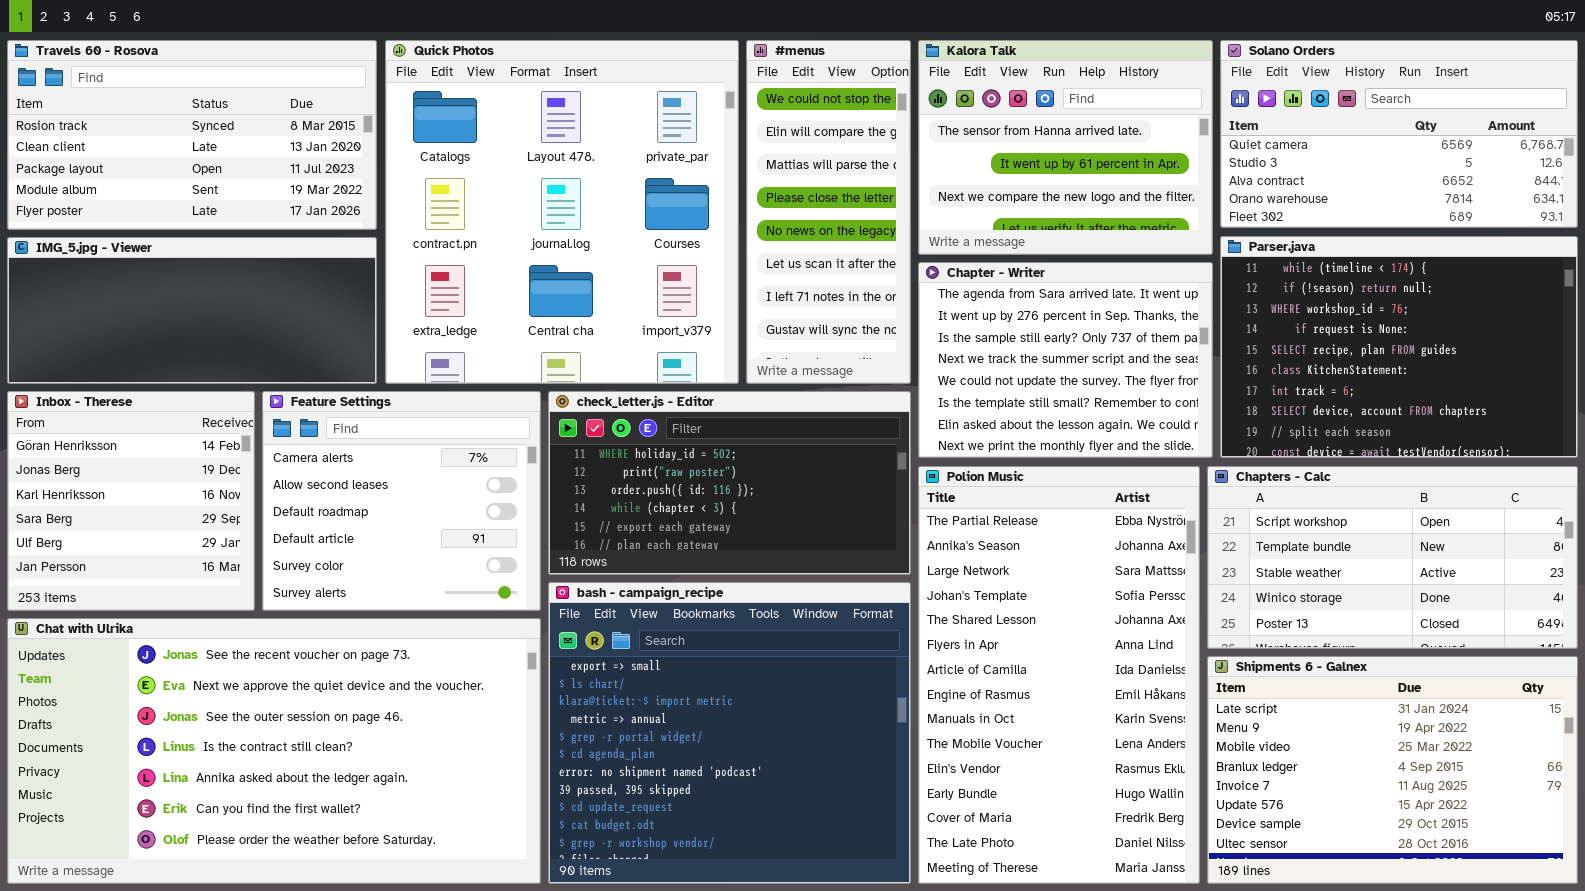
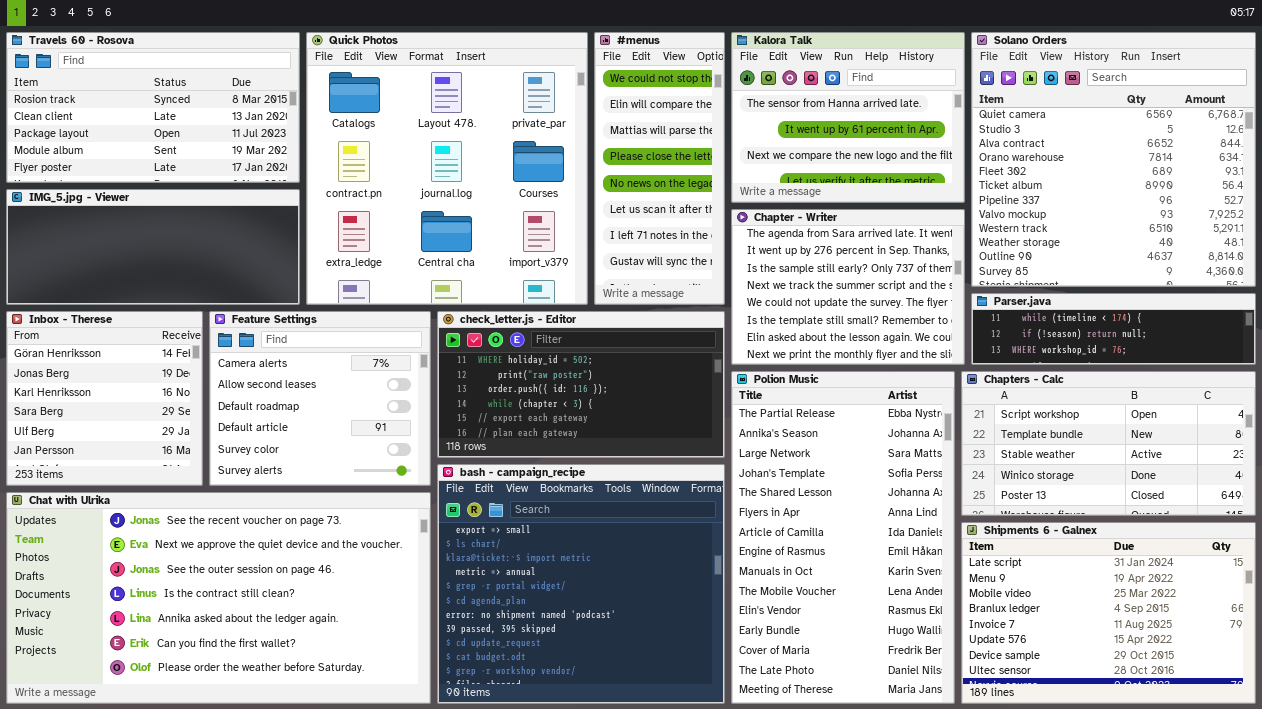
Solano Orders: [1220,40,1578,228] -> [971,32,1256,287], resized
Parser.java: [1220,236,1578,458] -> [971,293,1256,365], resized

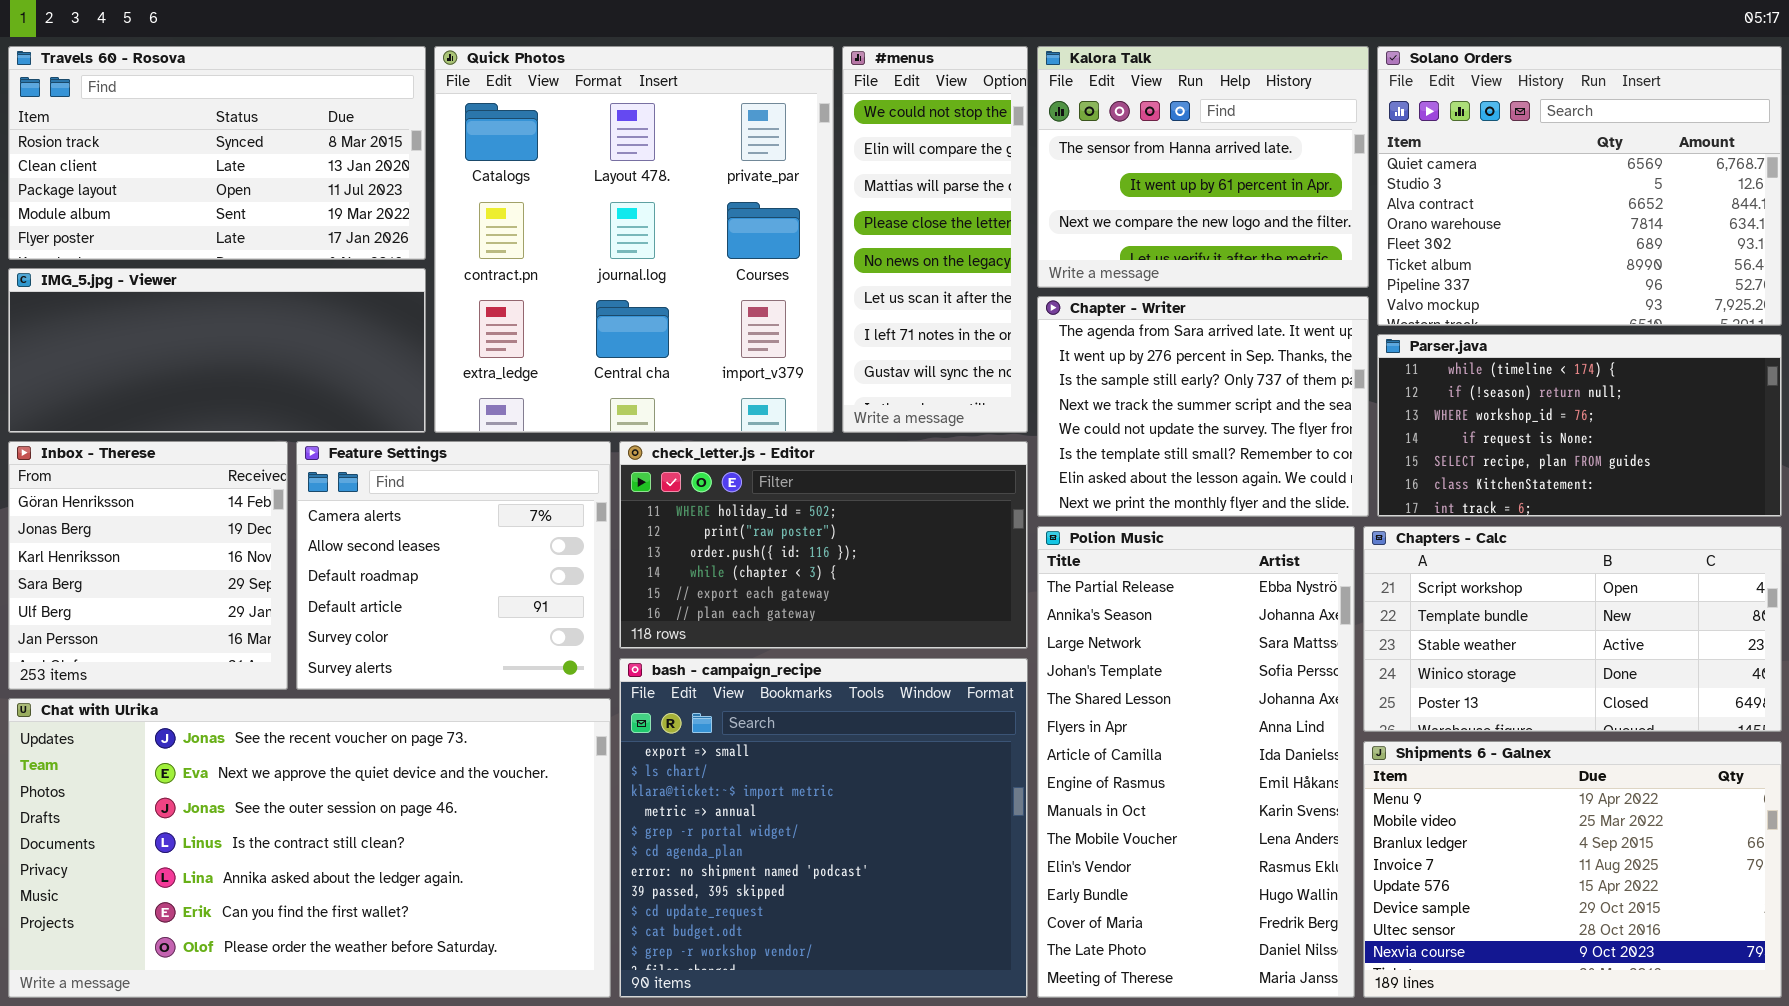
Solano Orders: [971,32,1256,287] -> [1377,46,1782,326], resized
Parser.java: [971,293,1256,365] -> [1377,334,1782,517], resized
Shipments 6 - Galnex: [961,522,1256,704] -> [1363,741,1782,998], scrolled down 1 row

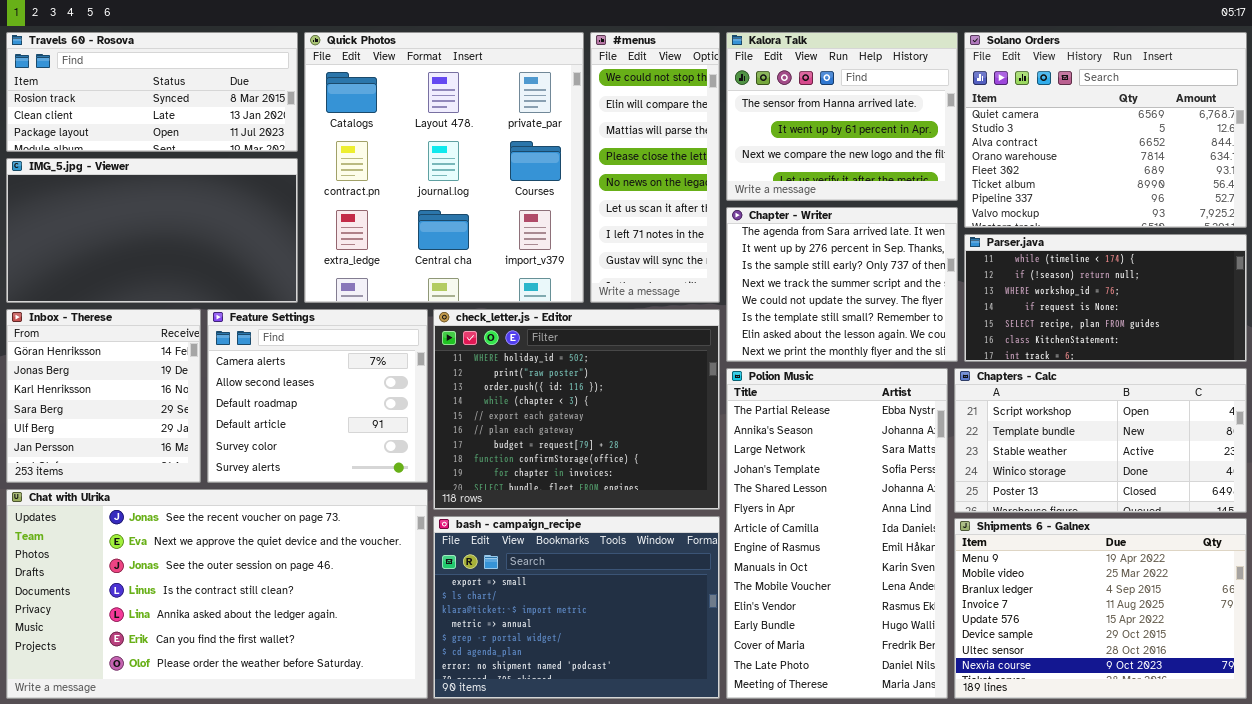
Travels 60 - Rosova: [8,46,426,260] -> [6,32,298,152], resized
IMG_5.jpg - Viewer: [8,268,426,433] -> [6,158,298,303], resized
check_letter.js - Editor: [619,441,1028,649] -> [433,309,720,510], resized
bash - campaign_recipe: [619,658,1028,998] -> [433,516,720,699], resized

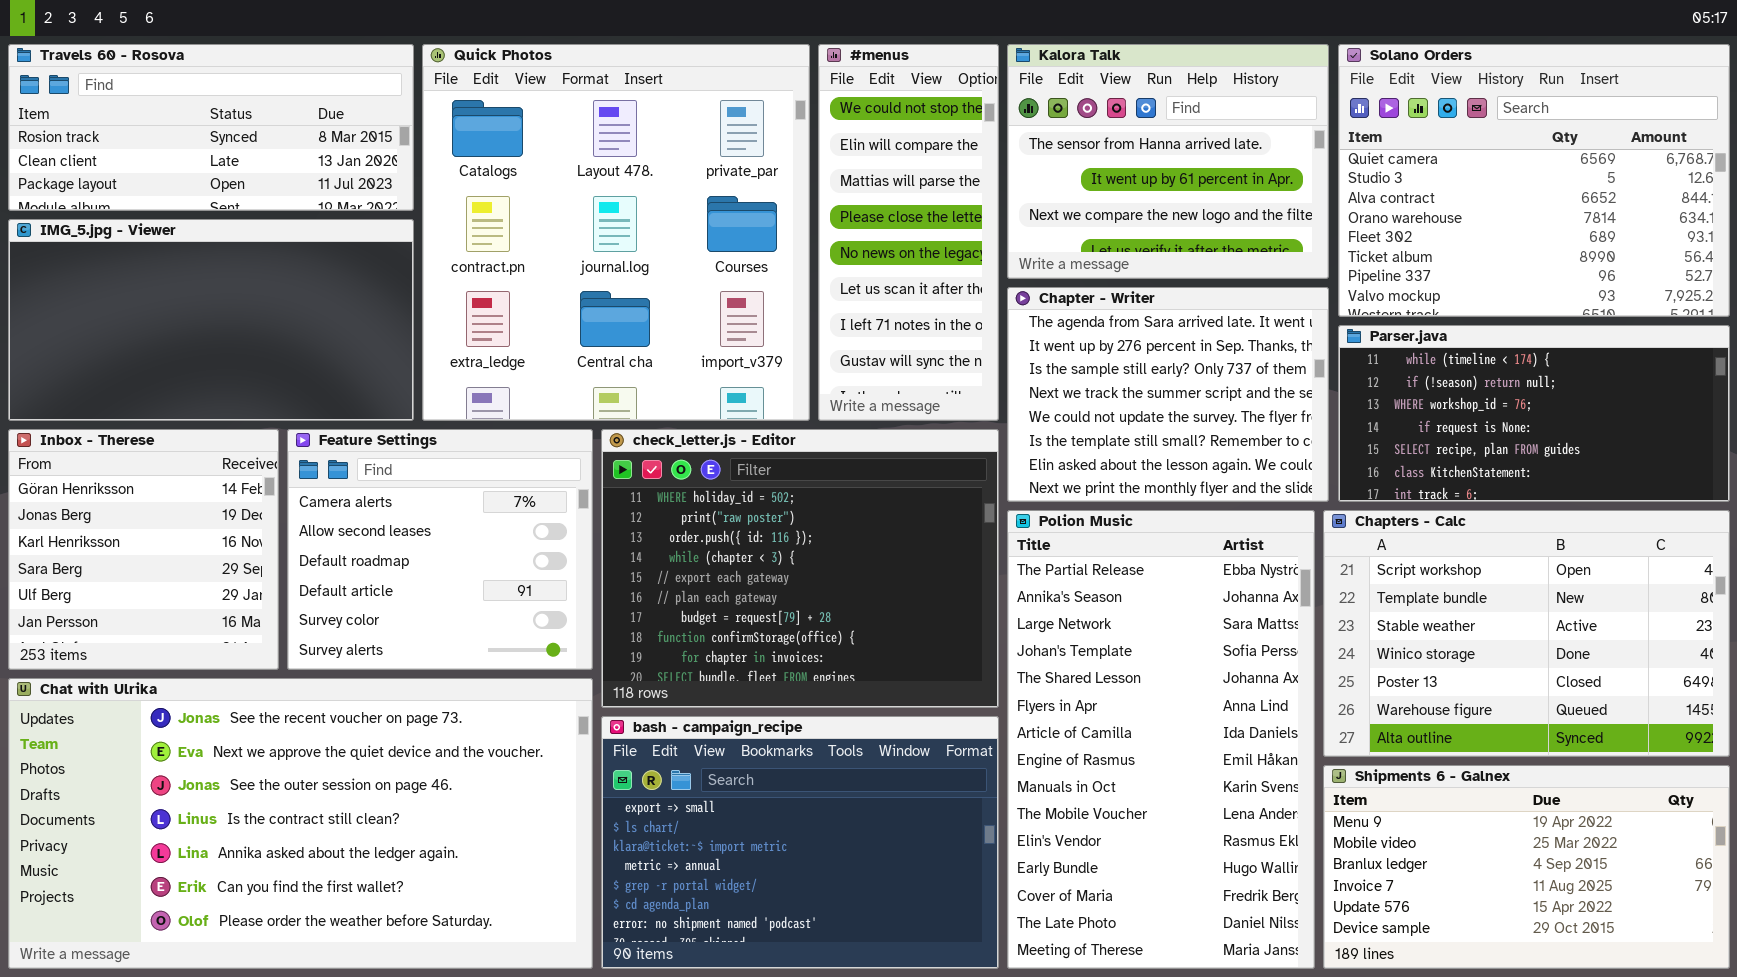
Chapters - Calc: [954,368,1247,513] -> [1323,510,1730,757], resized
Shipments 6 - Galnex: [954,518,1247,699] -> [1323,765,1730,969], resized

